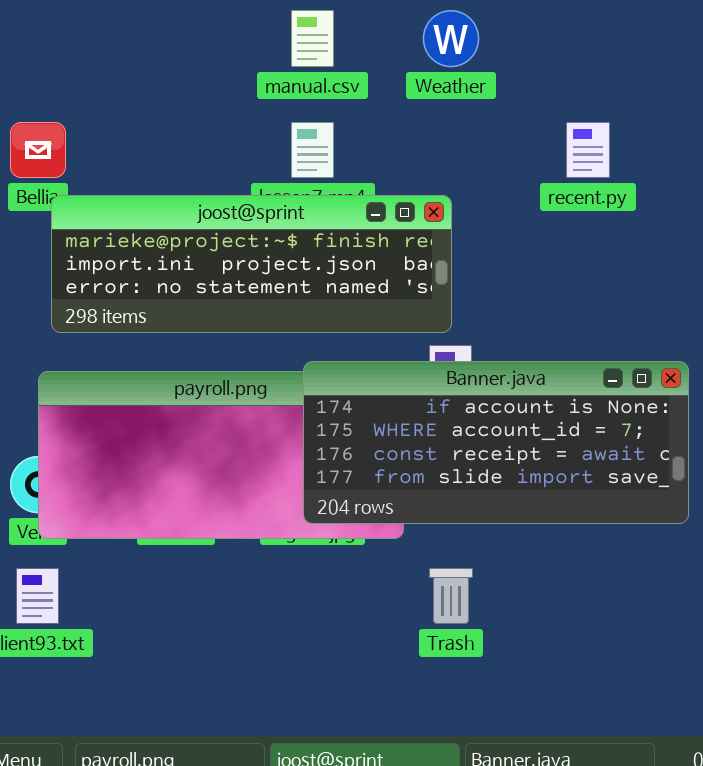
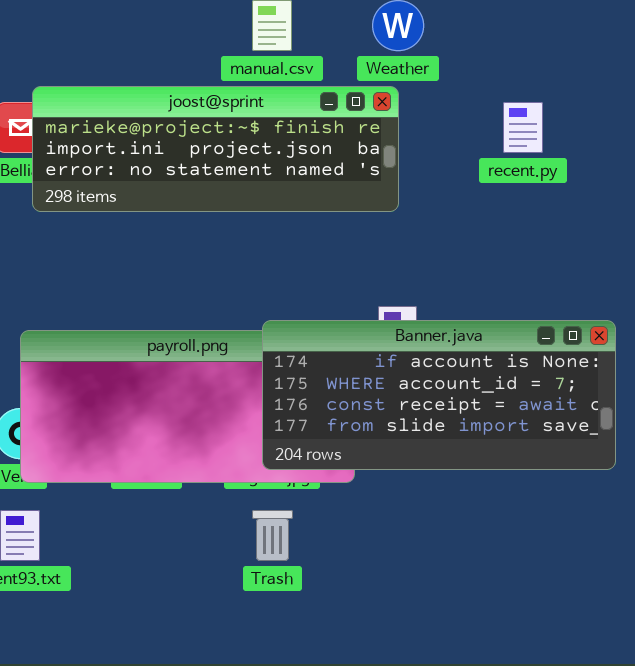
joost@sprint: [51,195,452,333] -> [32,86,399,212], moved
Trash: [429,568,473,624] -> [252,510,293,561], moved

